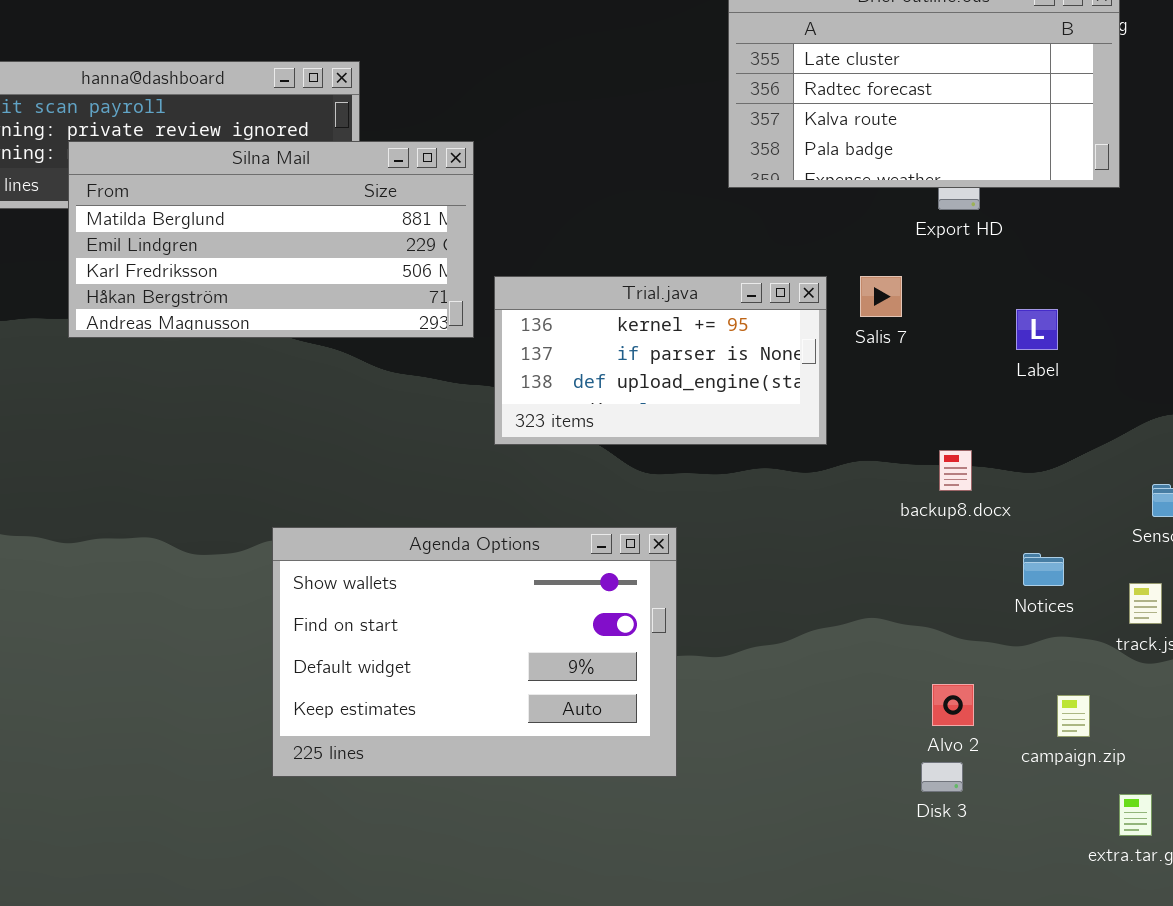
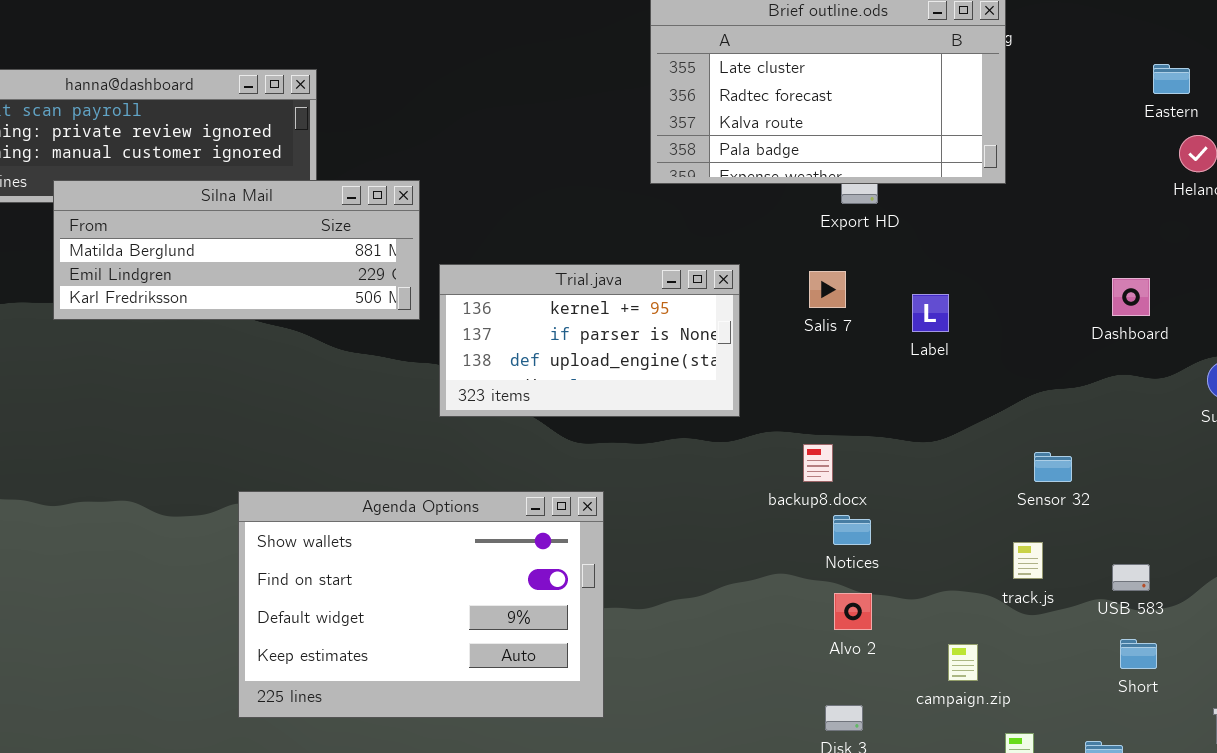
Silna Mail: [68,141,474,338] -> [53,180,420,320], resized
Salis 7: [860,276,902,317] -> [809,271,846,308], moved
backup8.docx: [939,450,972,491] -> [803,444,833,482], moved
Notices: [1023,553,1064,586] -> [833,515,871,545], moved
Alvo 2: [932,684,974,726] -> [834,593,872,630], moved

